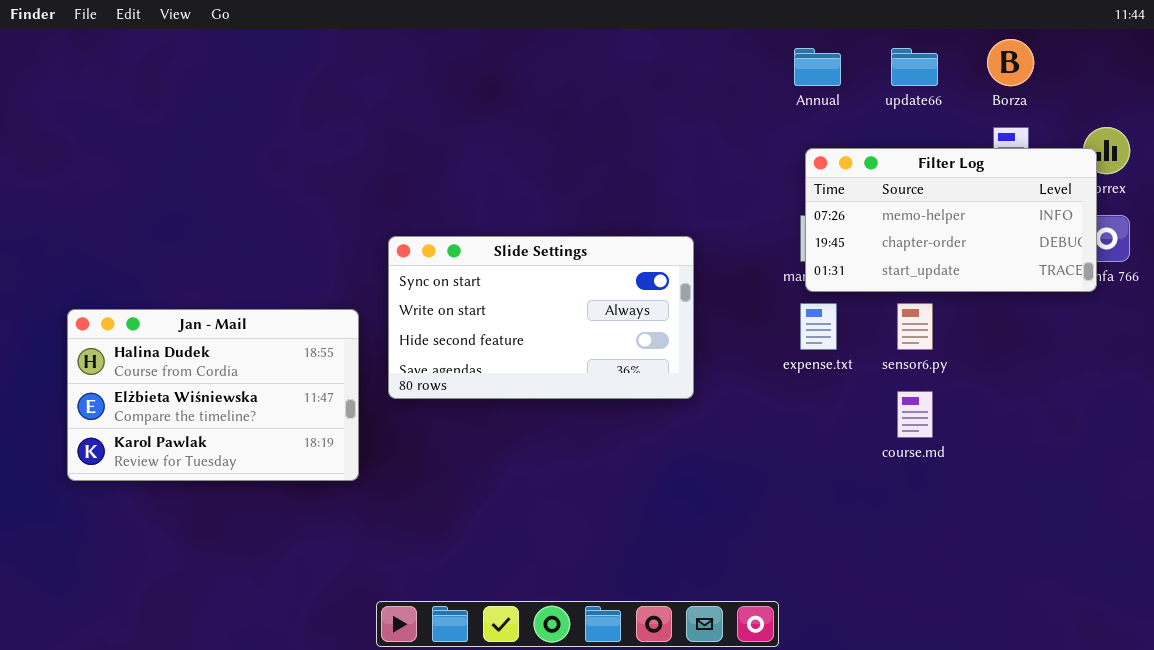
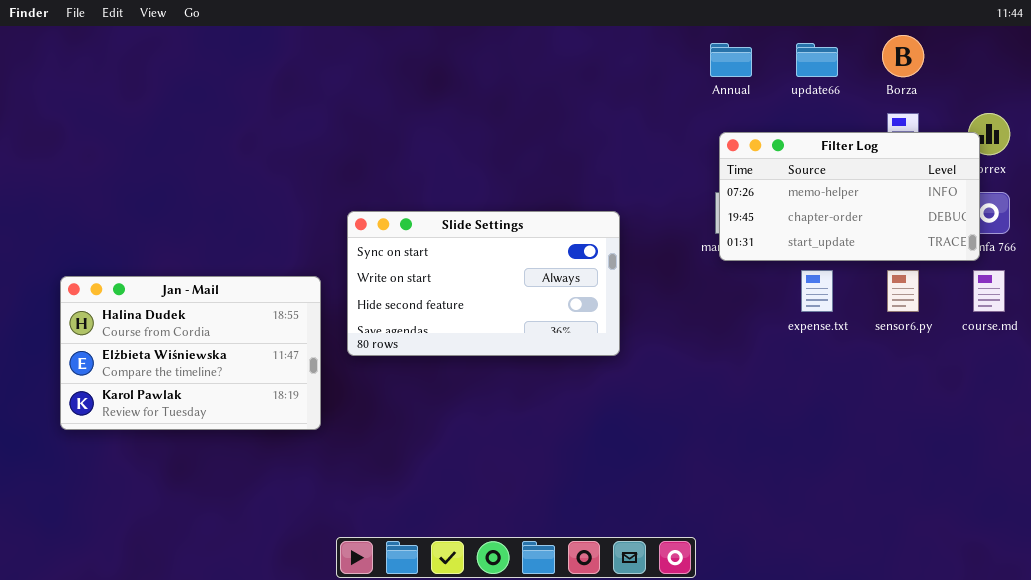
expense.txt: [800,303,837,350] -> [801,270,833,312], moved
sensor6.py: [897,303,933,350] -> [887,270,919,312], moved
course.md: [897,391,933,438] -> [973,270,1005,312], moved

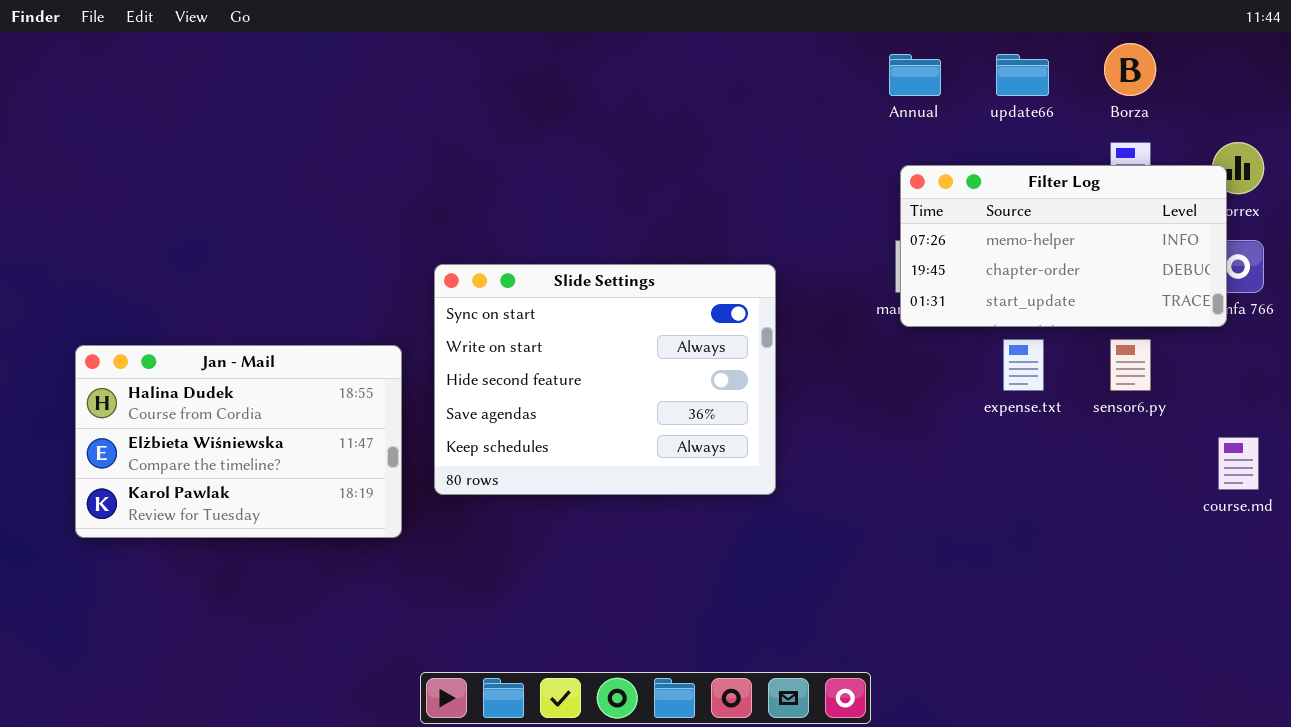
Slide Settings: [347,211,620,356] -> [434,264,776,495], resized
course.md: [973,270,1005,312] -> [1218,437,1259,490], moved

